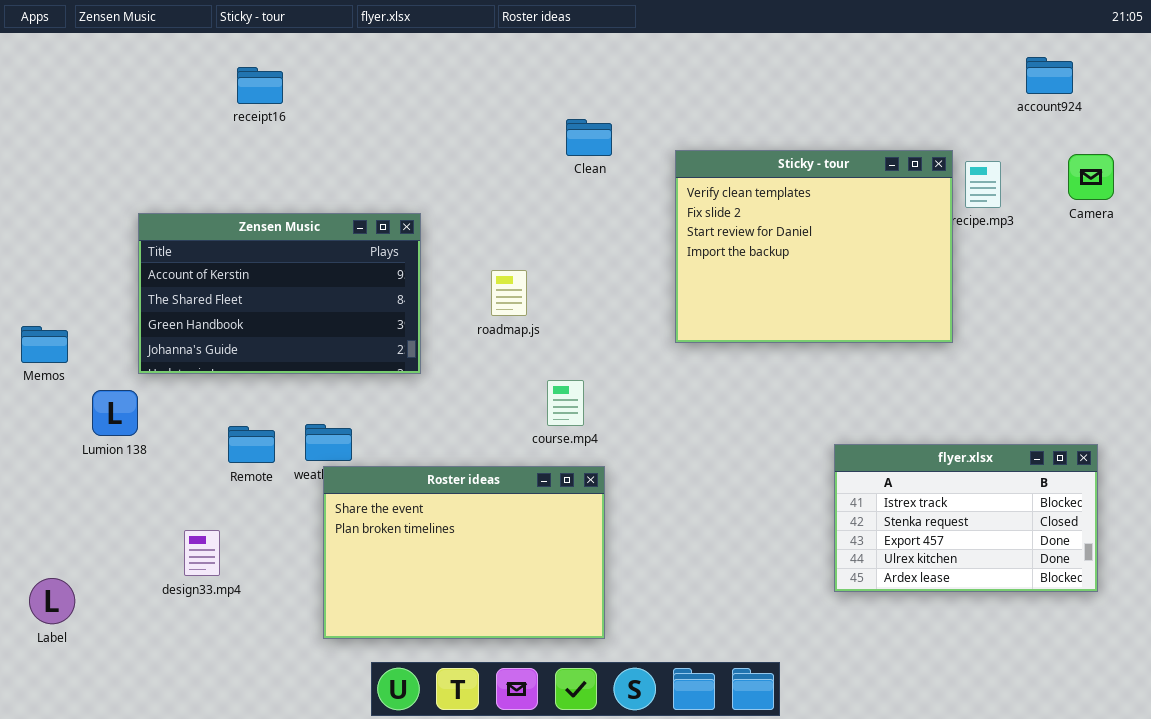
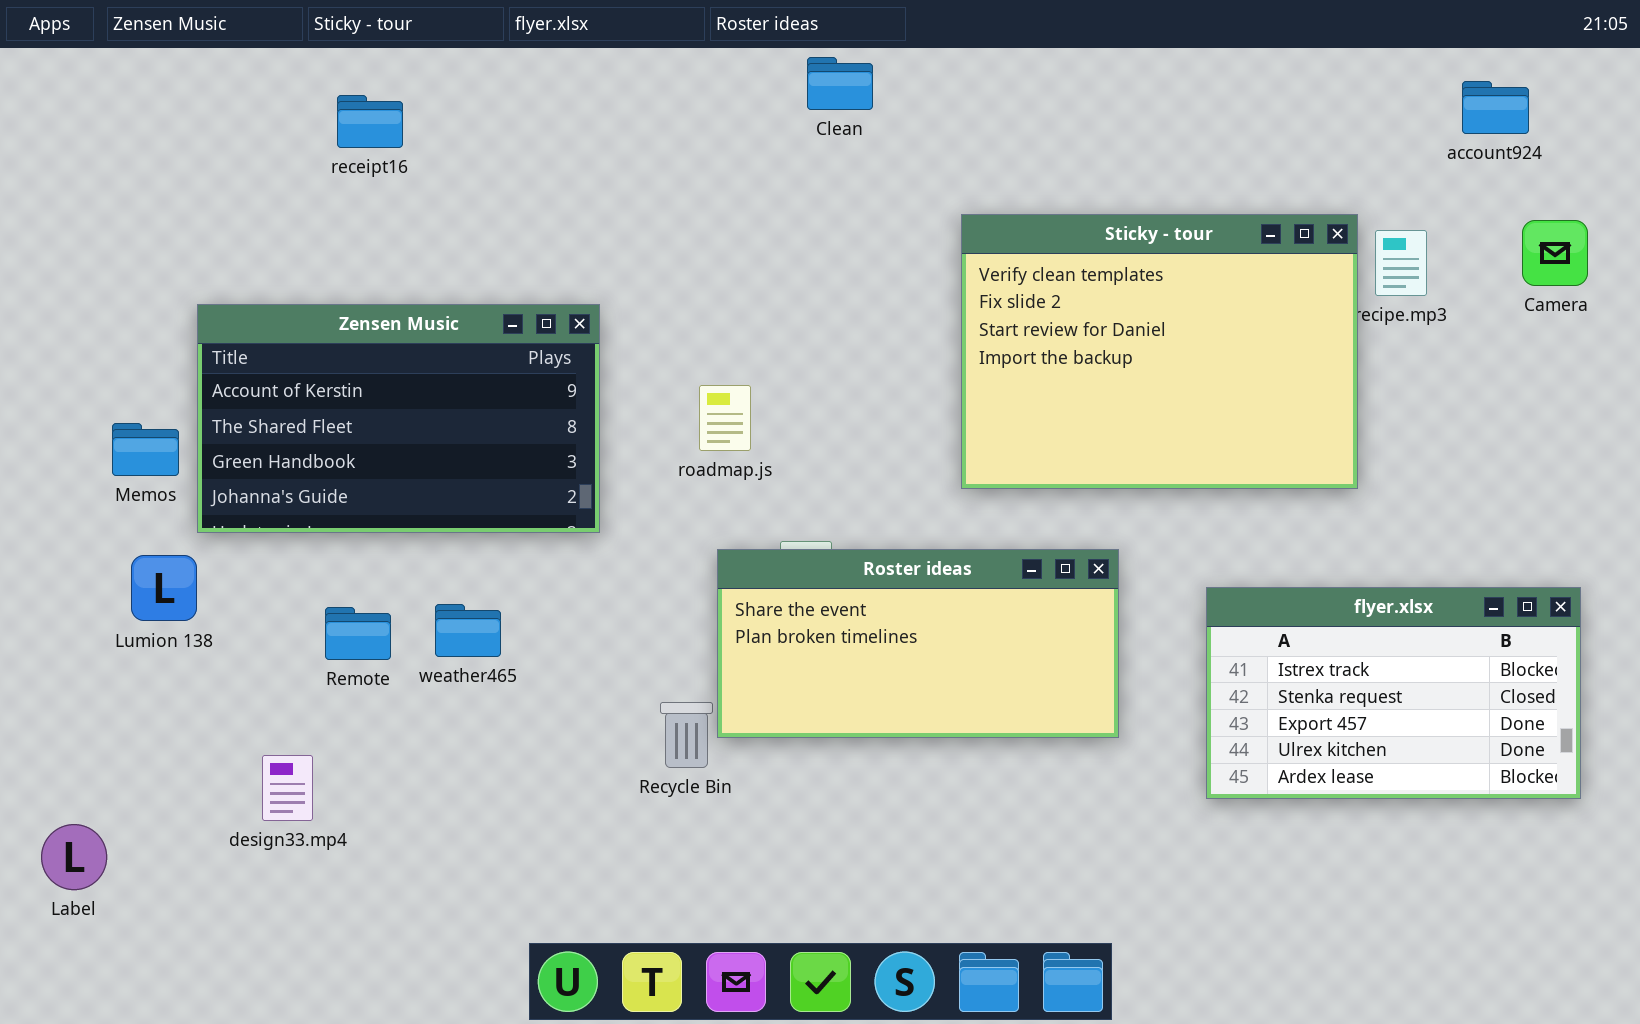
Clean: [566,119,612,156] -> [807,57,873,110], moved
Memos: [21,326,68,363] -> [112,423,179,476], moved
flyer.xlsx: [834,444,1098,592] -> [1206,587,1581,799], moved
Roster ideas: [323,466,605,639] -> [717,549,1119,738], moved, resized

